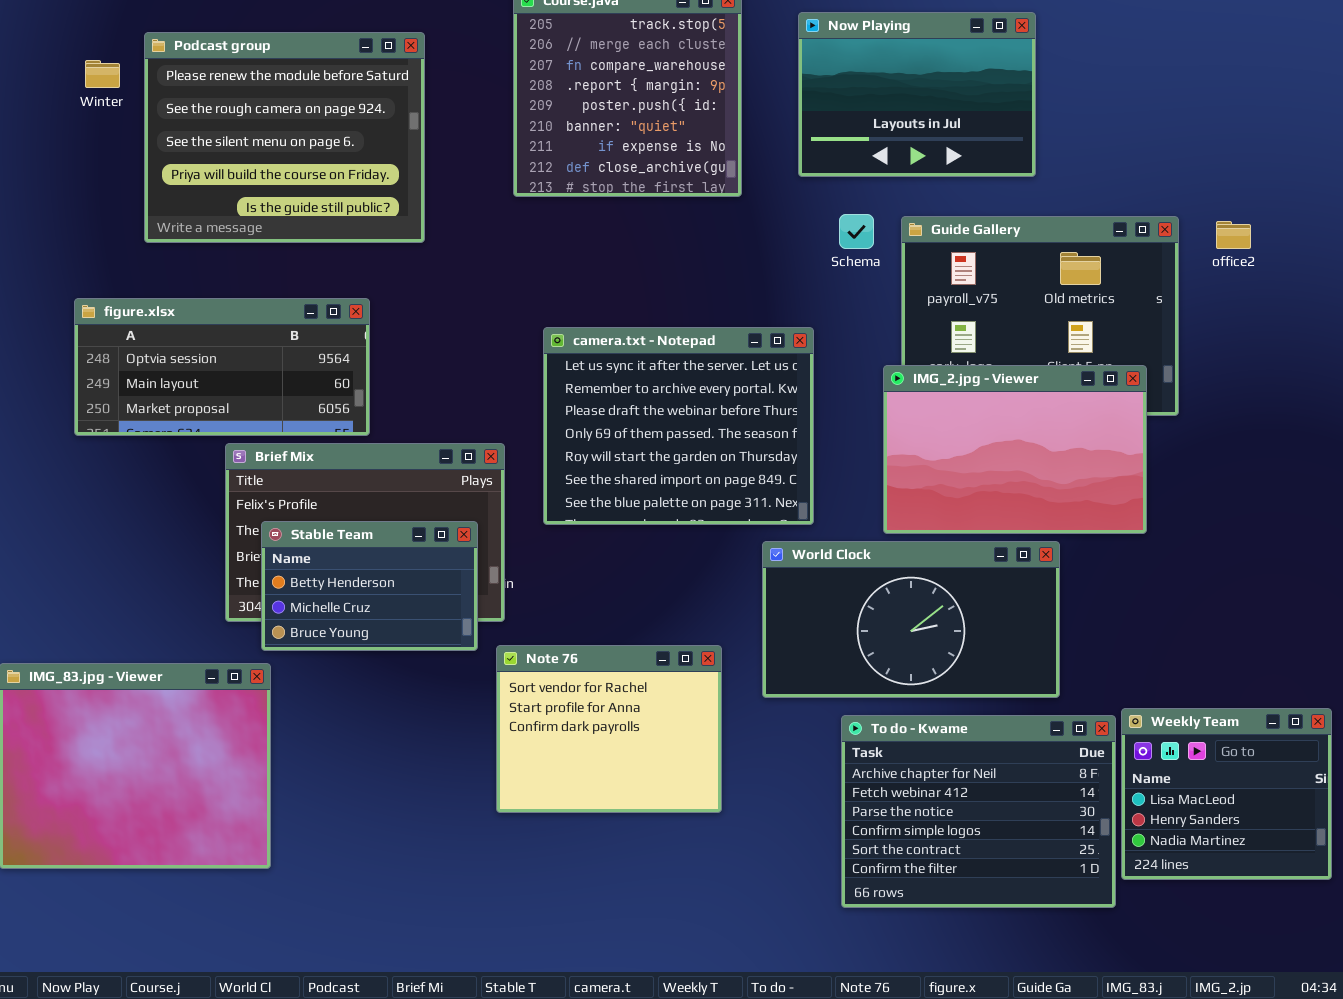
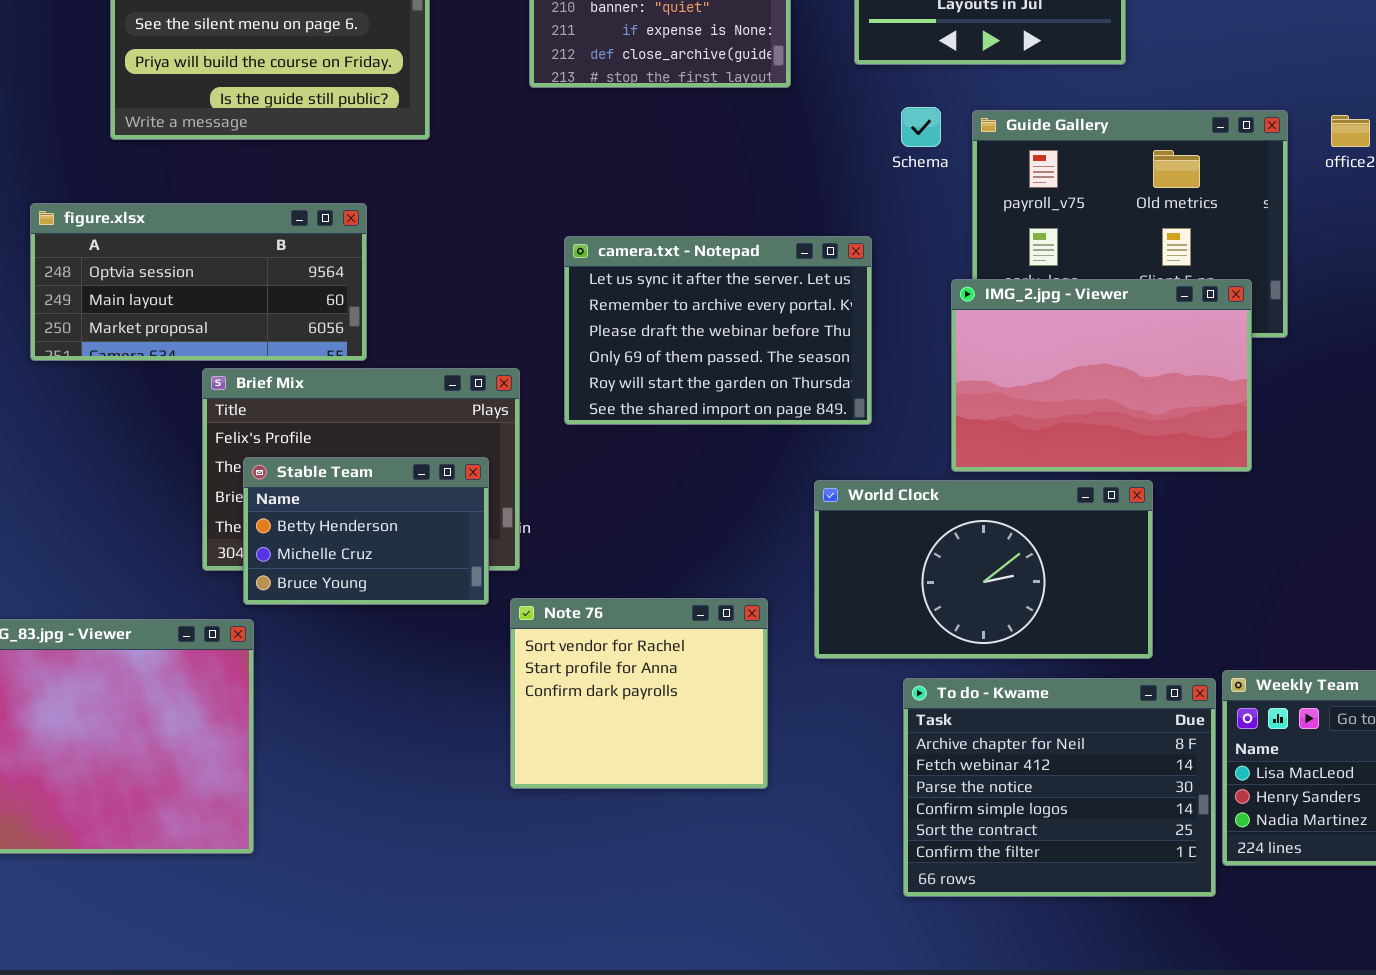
camera.txt - Notepad: [543,327,814,525] -> [564,236,872,425], resized

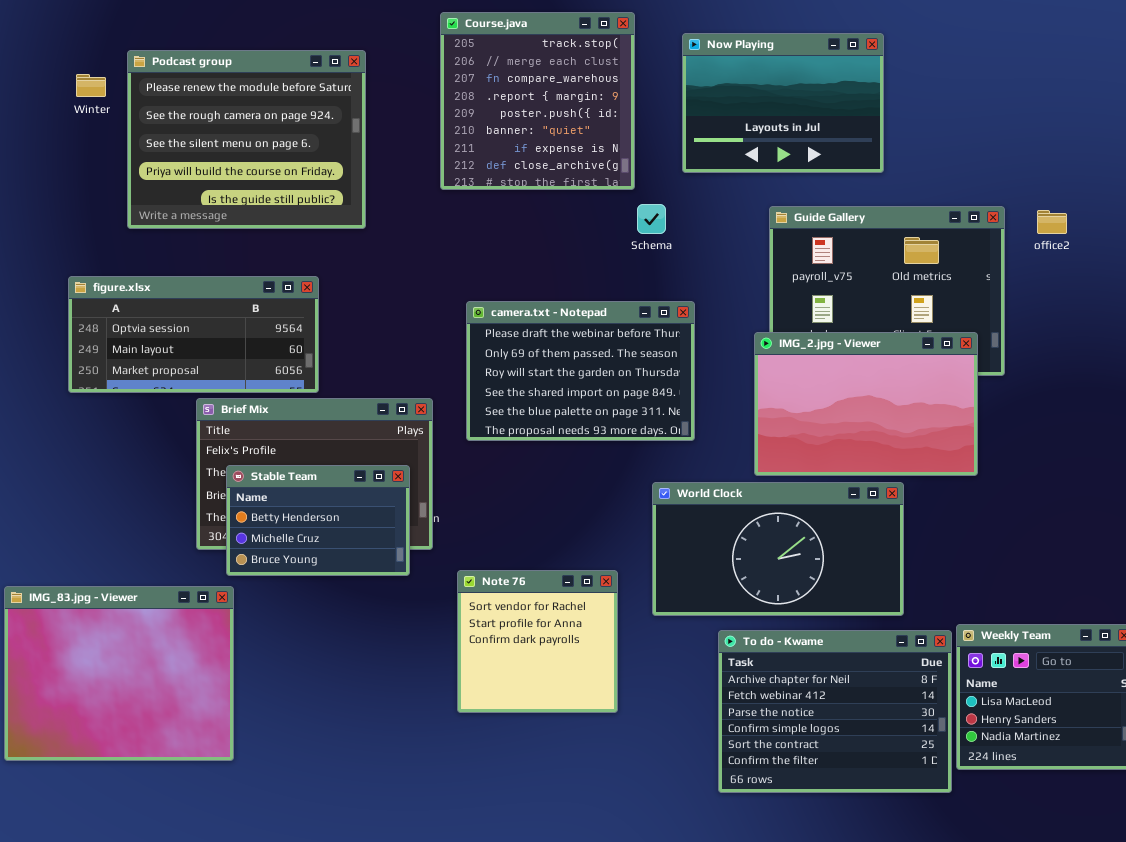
Schema: [901,107,941,147] -> [637,204,666,234], moved
camera.txt - Notepad: [564,236,872,425] -> [466,301,695,441], scrolled down 2 rows
Note 76: [510,598,768,789] -> [457,570,618,713], resized

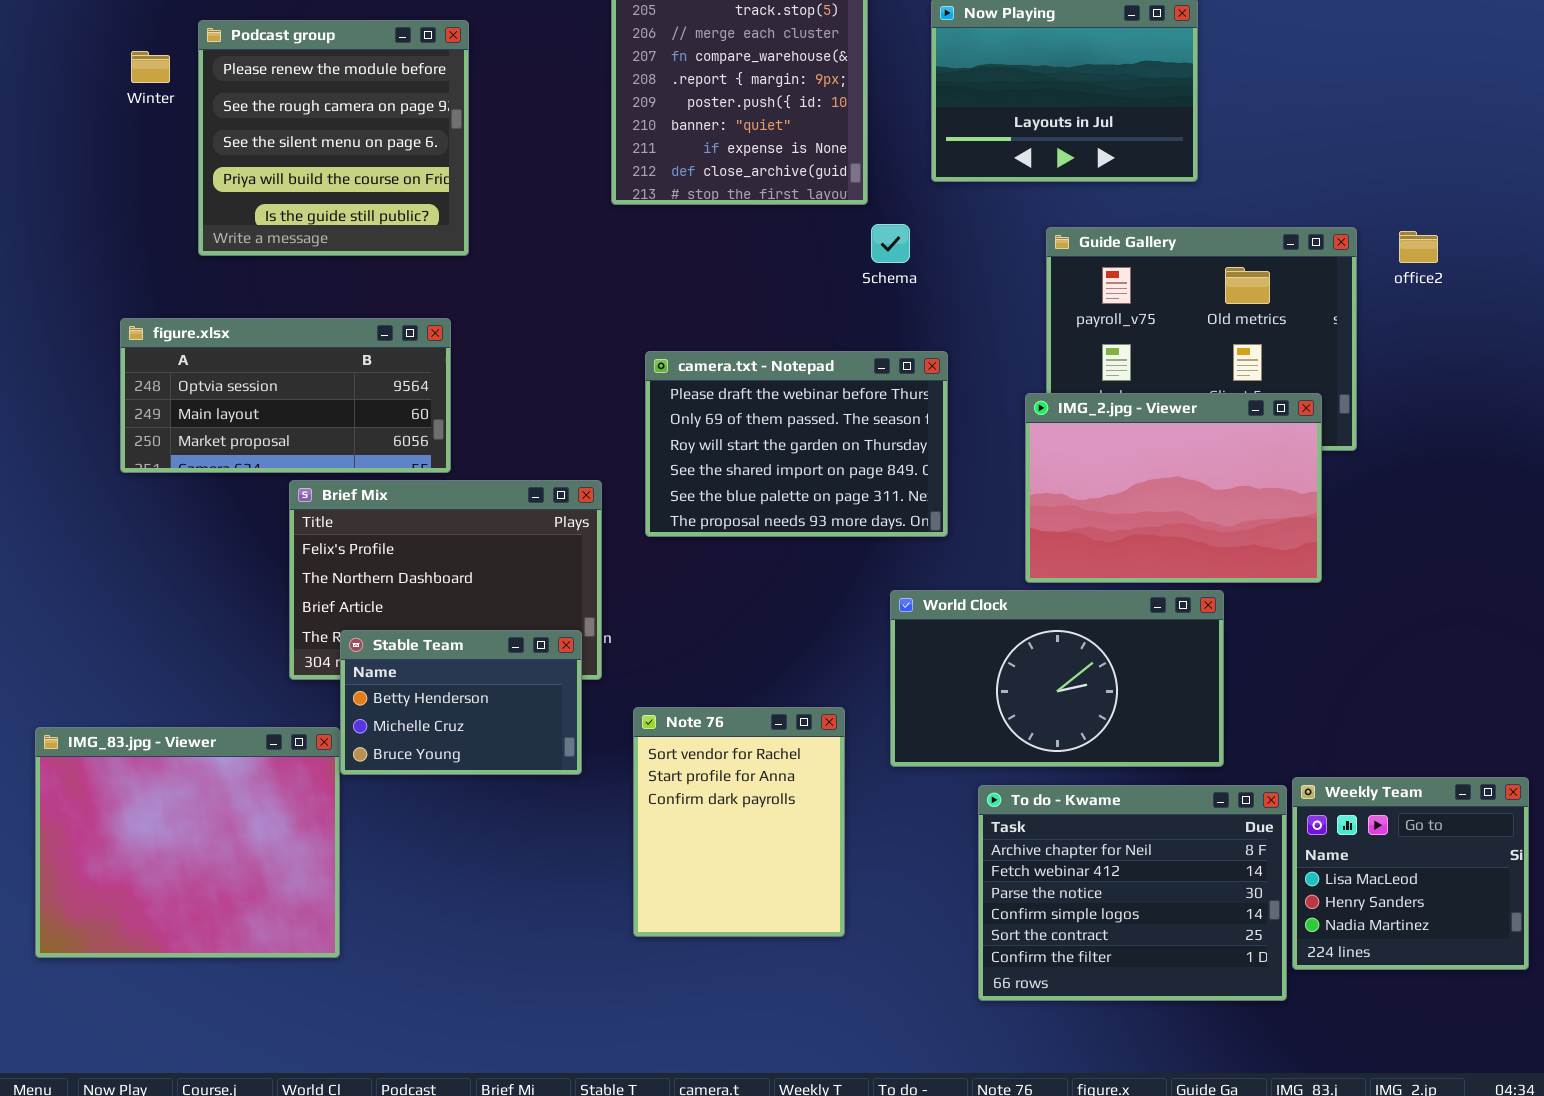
Podcast group: [127,50,366,229] -> [198,20,469,256], resized
Stable Team: [226,465,410,576] -> [340,630,582,775], moved
Note 76: [457,570,618,713] -> [633,707,845,937], resized

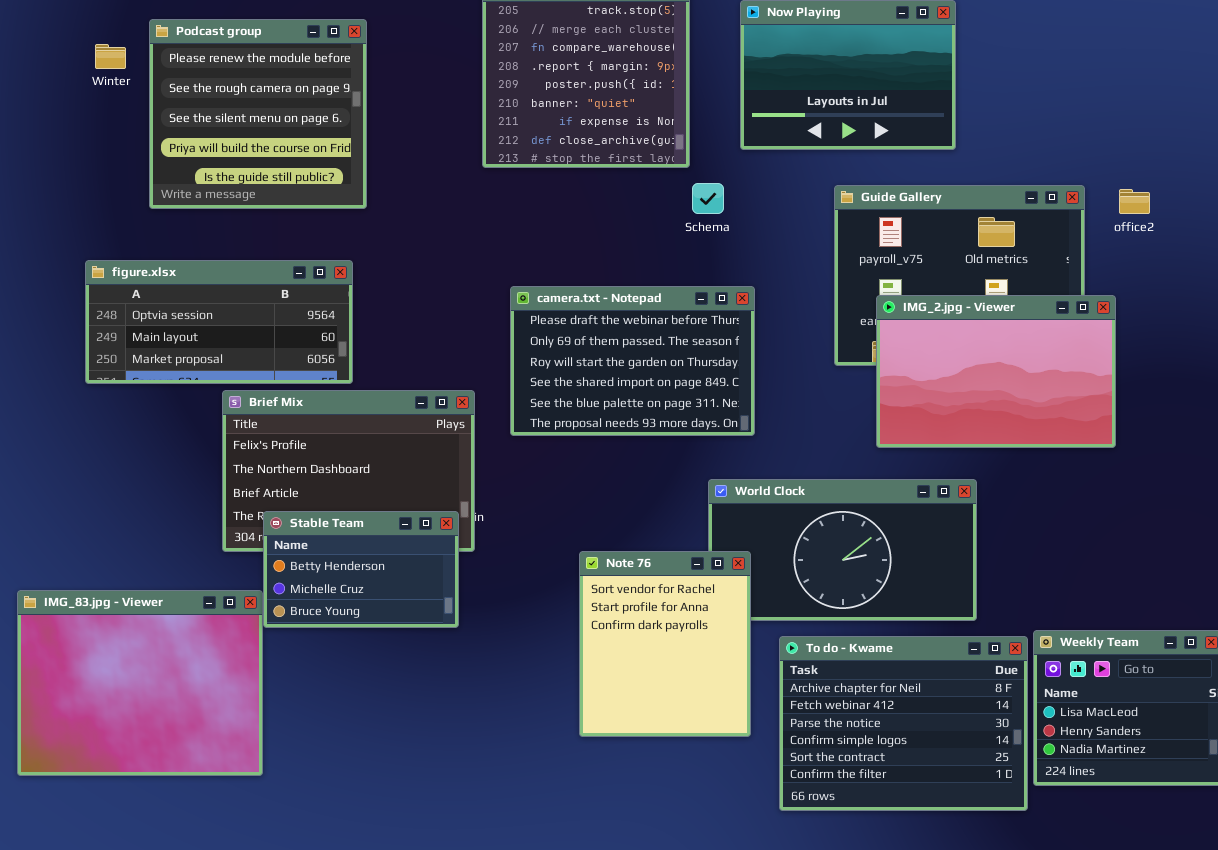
IMG_2.jpg - Viewer: [1025,393,1322,583] -> [876,295,1116,448], moved
Note 76: [633,707,845,937] -> [579,551,751,737], moved

